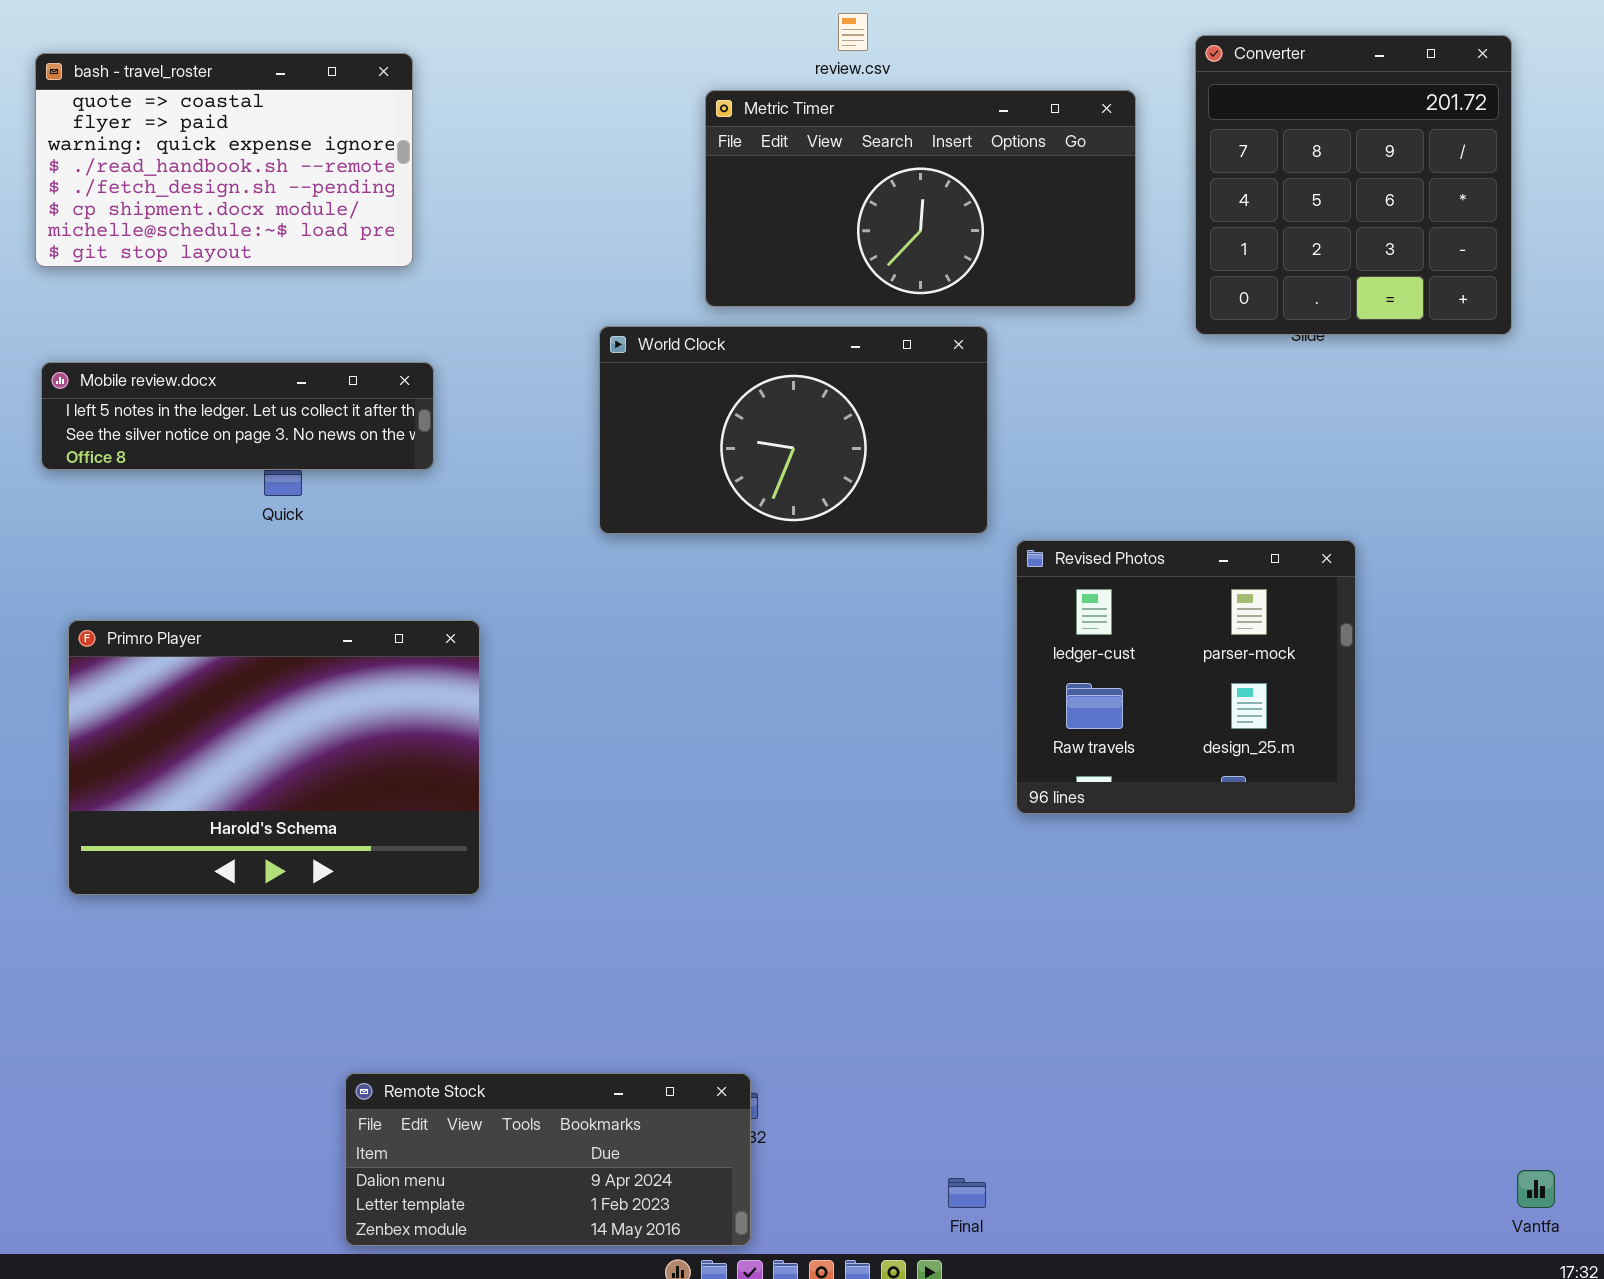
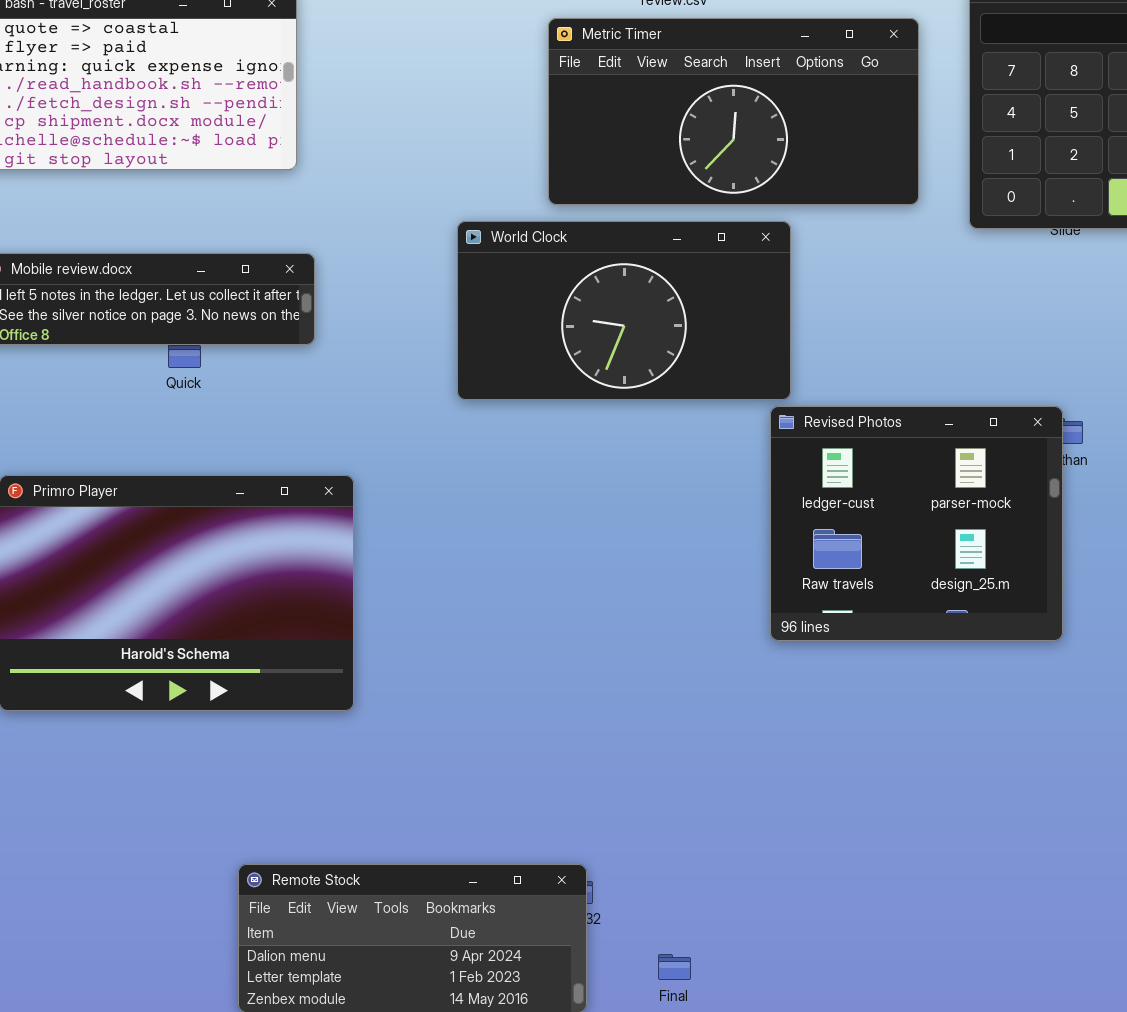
Revised Photos: [1016,540,1356,814] -> [770,406,1063,641], moved
Final: [948,1178,986,1208] -> [658,954,691,980], moved

